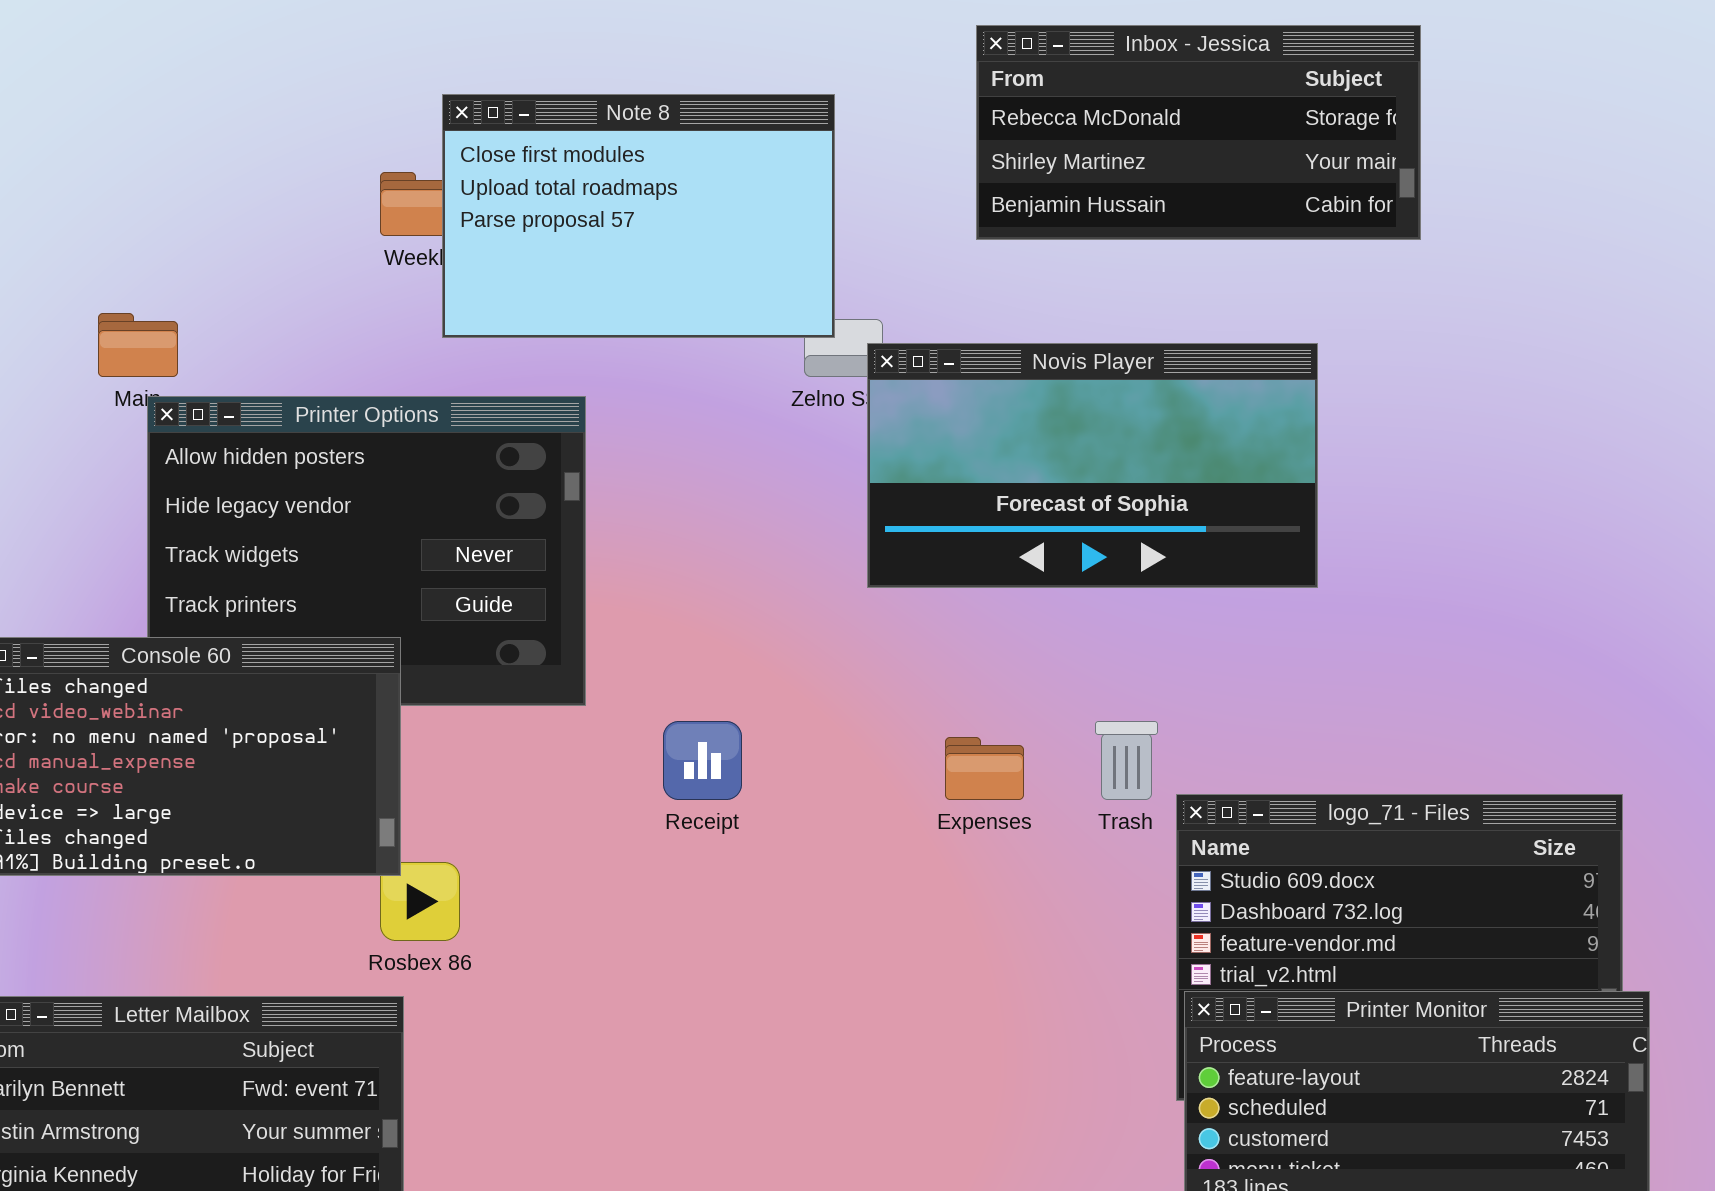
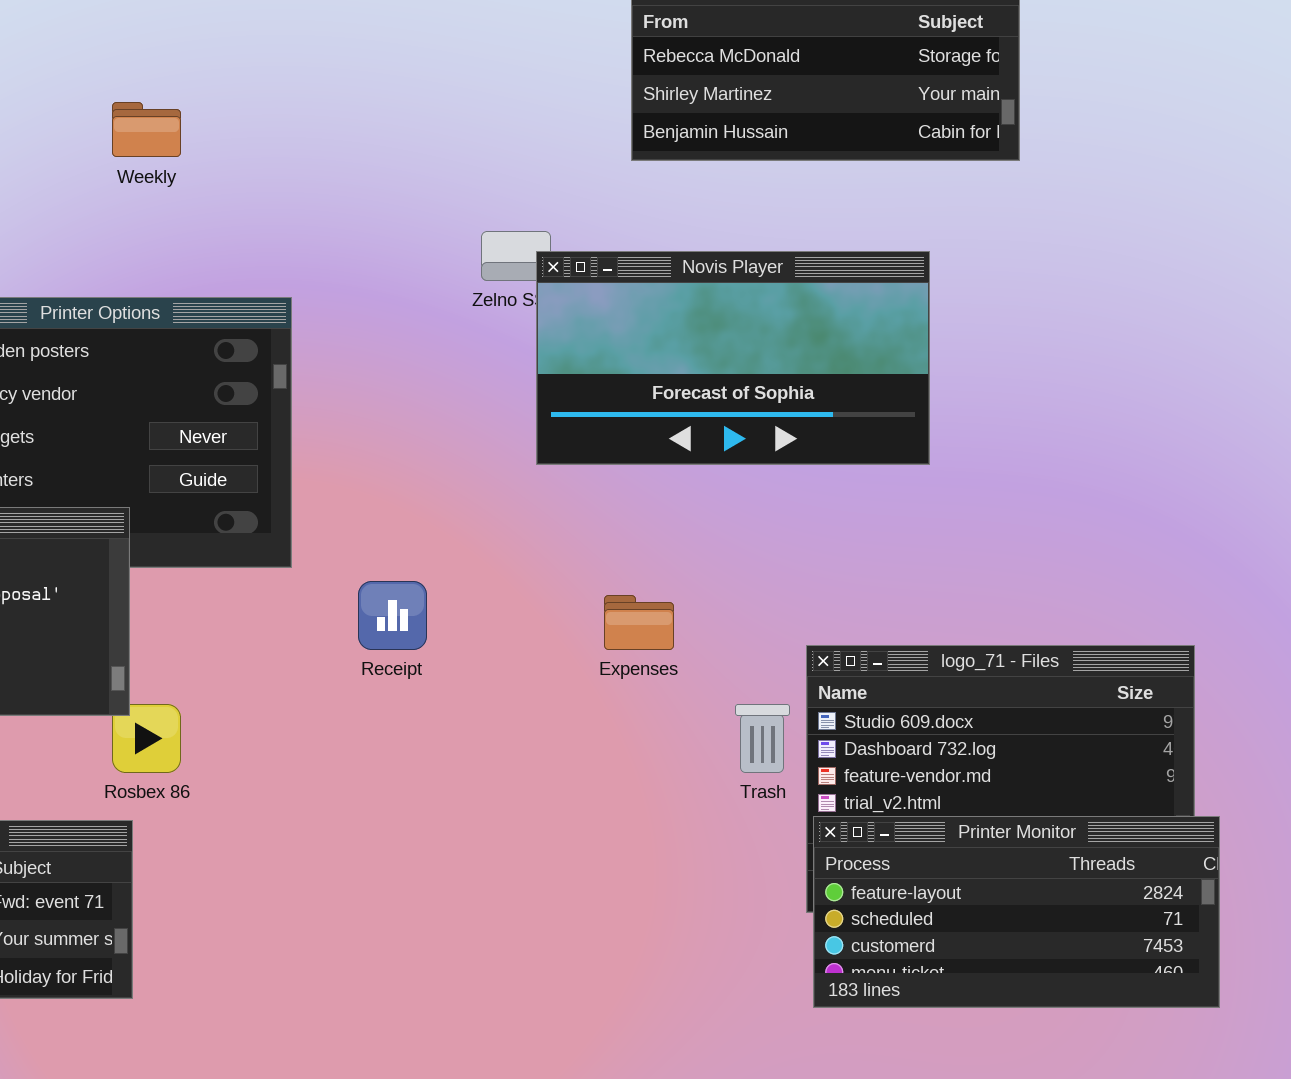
Note 8: [442,94,835,338] -> none, closed
Trash: [1095,721,1158,800] -> [735,704,790,773], moved

